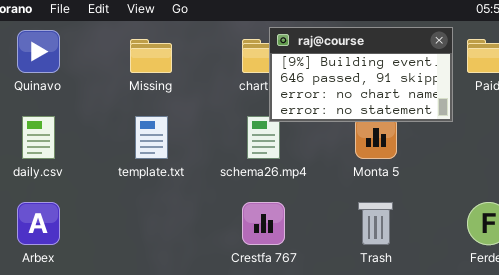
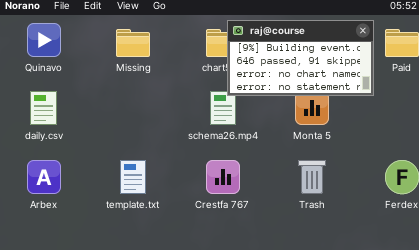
template.txt: [135,116,168,159] -> [120,160,146,194], moved

